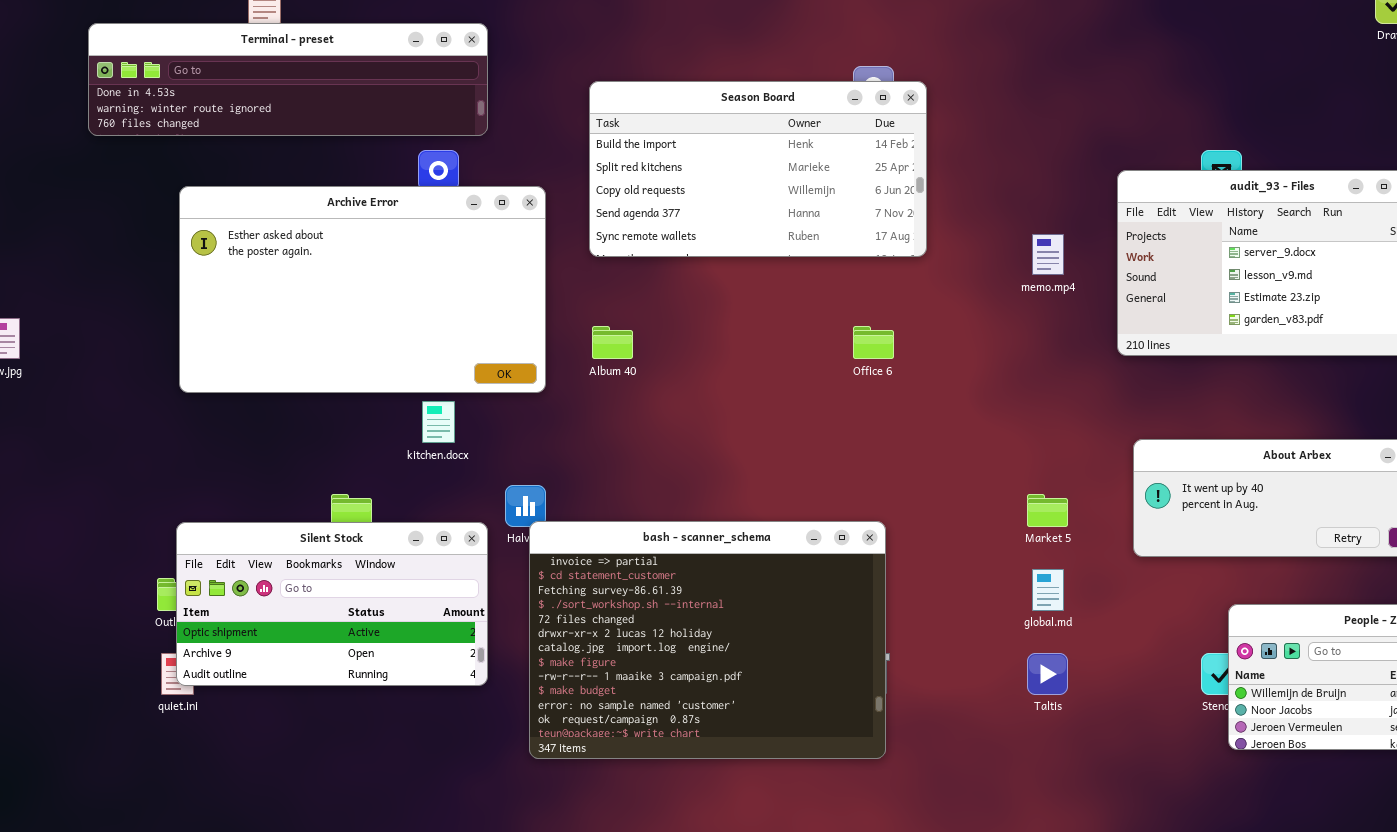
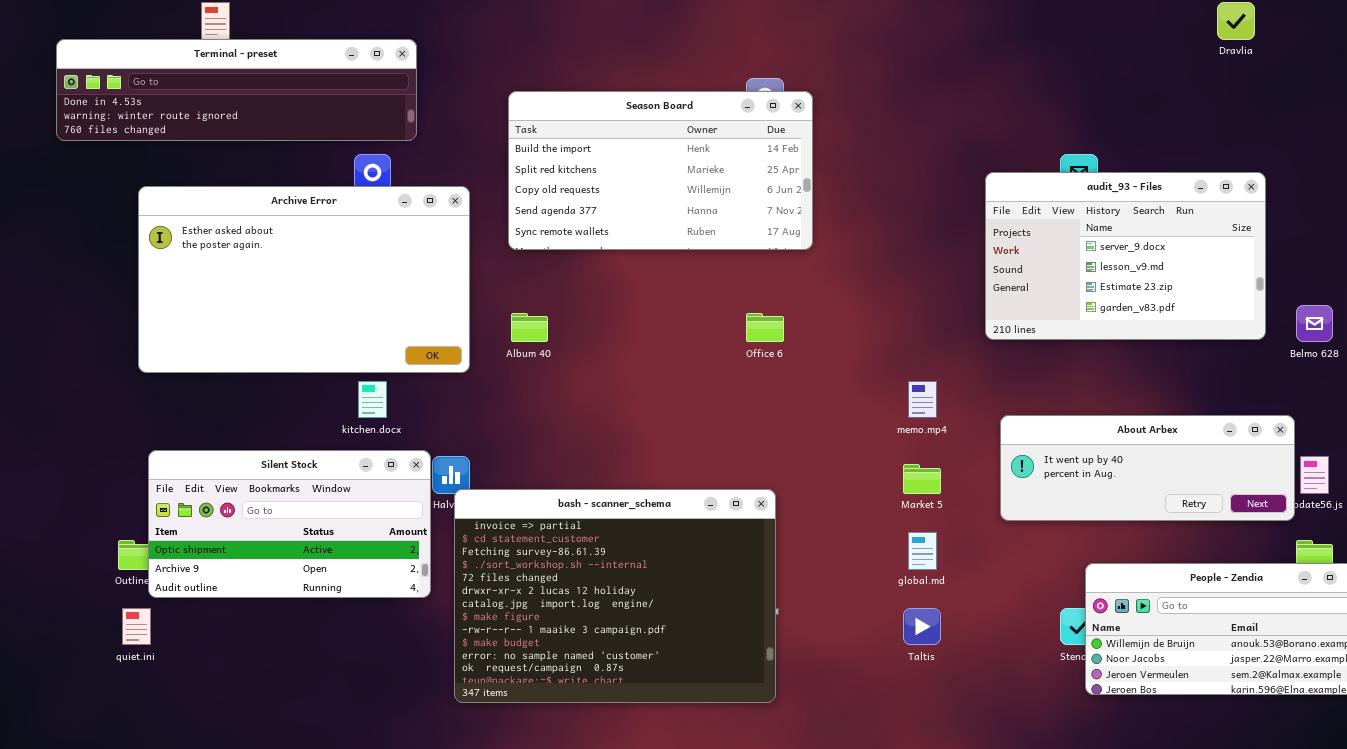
memo.mp4: [1032,234,1064,275] -> [908,381,937,418], moved
Silent Stock: [176,522,488,686] -> [148,450,431,598], moved

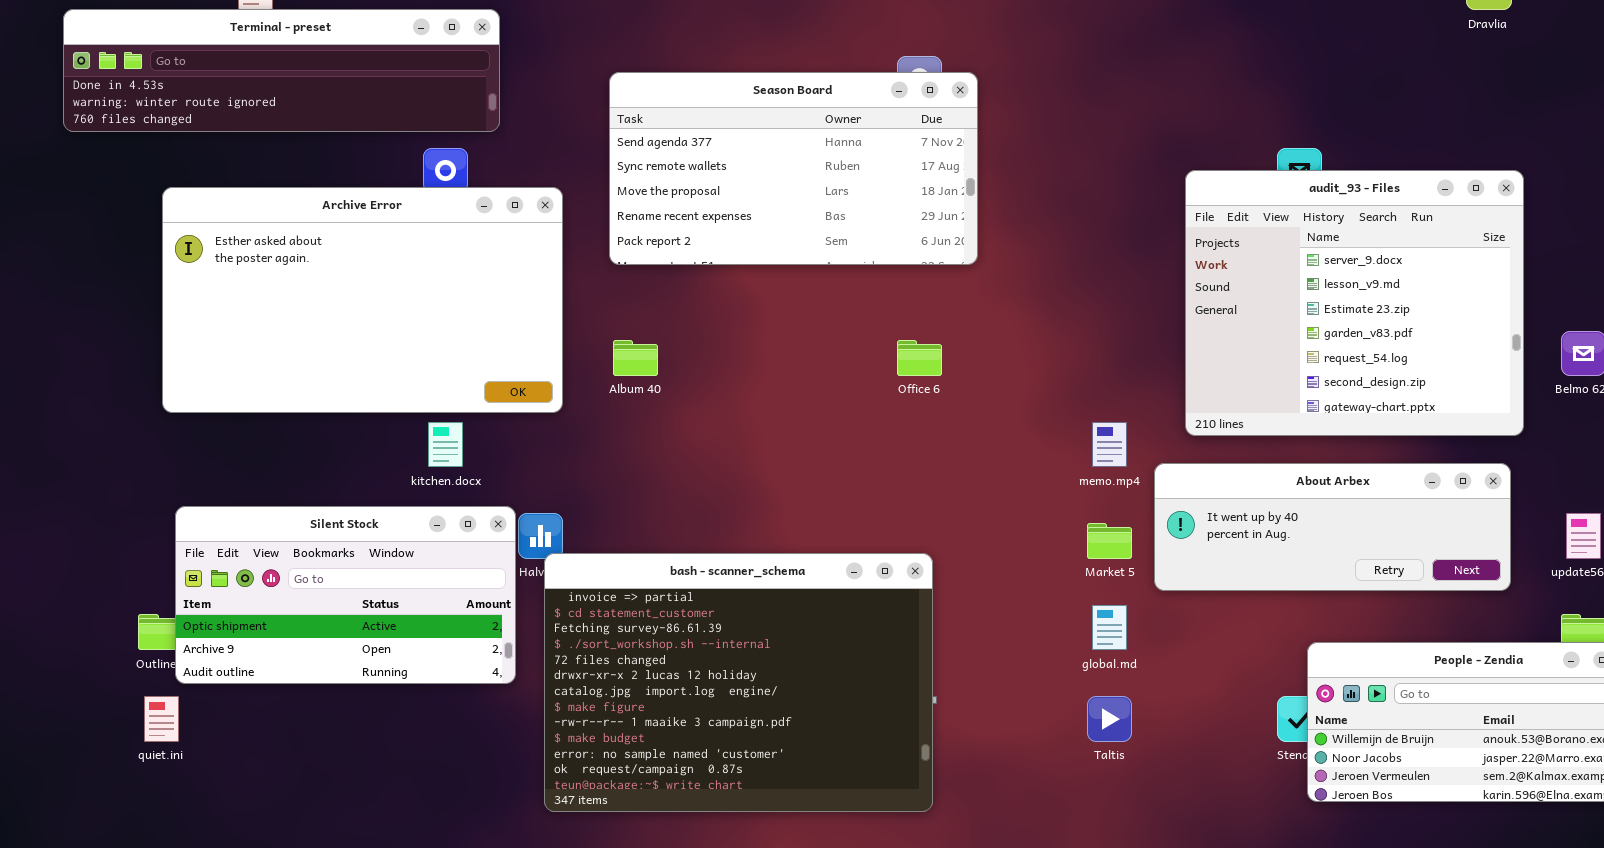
Season Board: [508,91,813,250] -> [609,72,978,265], scrolled down 3 rows
audit_93 - Files: [985,172,1266,340] -> [1185,170,1524,436], resized
About Arbex: [1000,415,1295,521] -> [1154,463,1511,591], moved

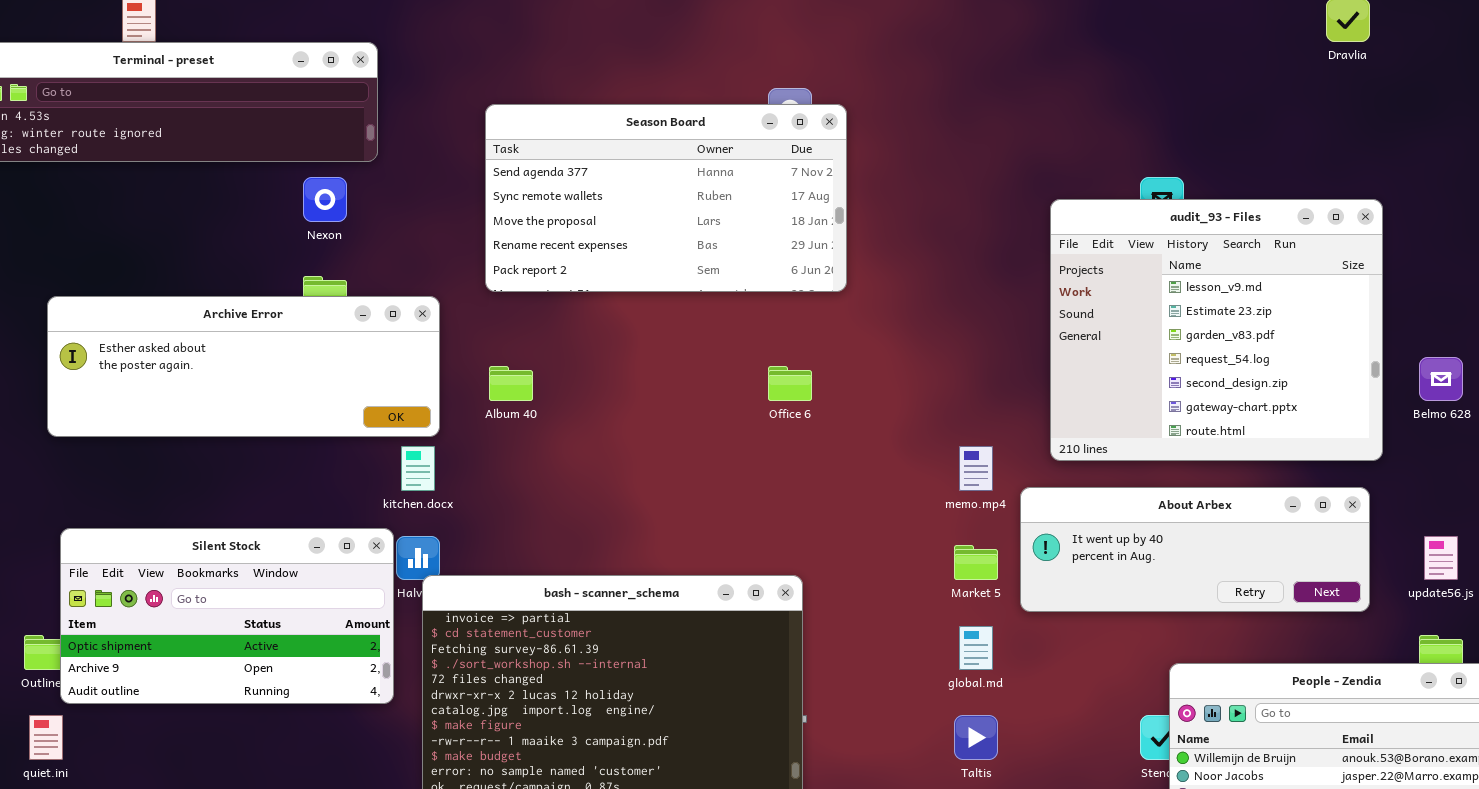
audit_93 - Files: [1185,170,1524,436] -> [1050,199,1383,461], scrolled down 1 row
Archive Error: [162,187,563,413] -> [47,296,440,437], resized
kitchen.docx: [428,422,463,467] -> [401,446,435,491], moved

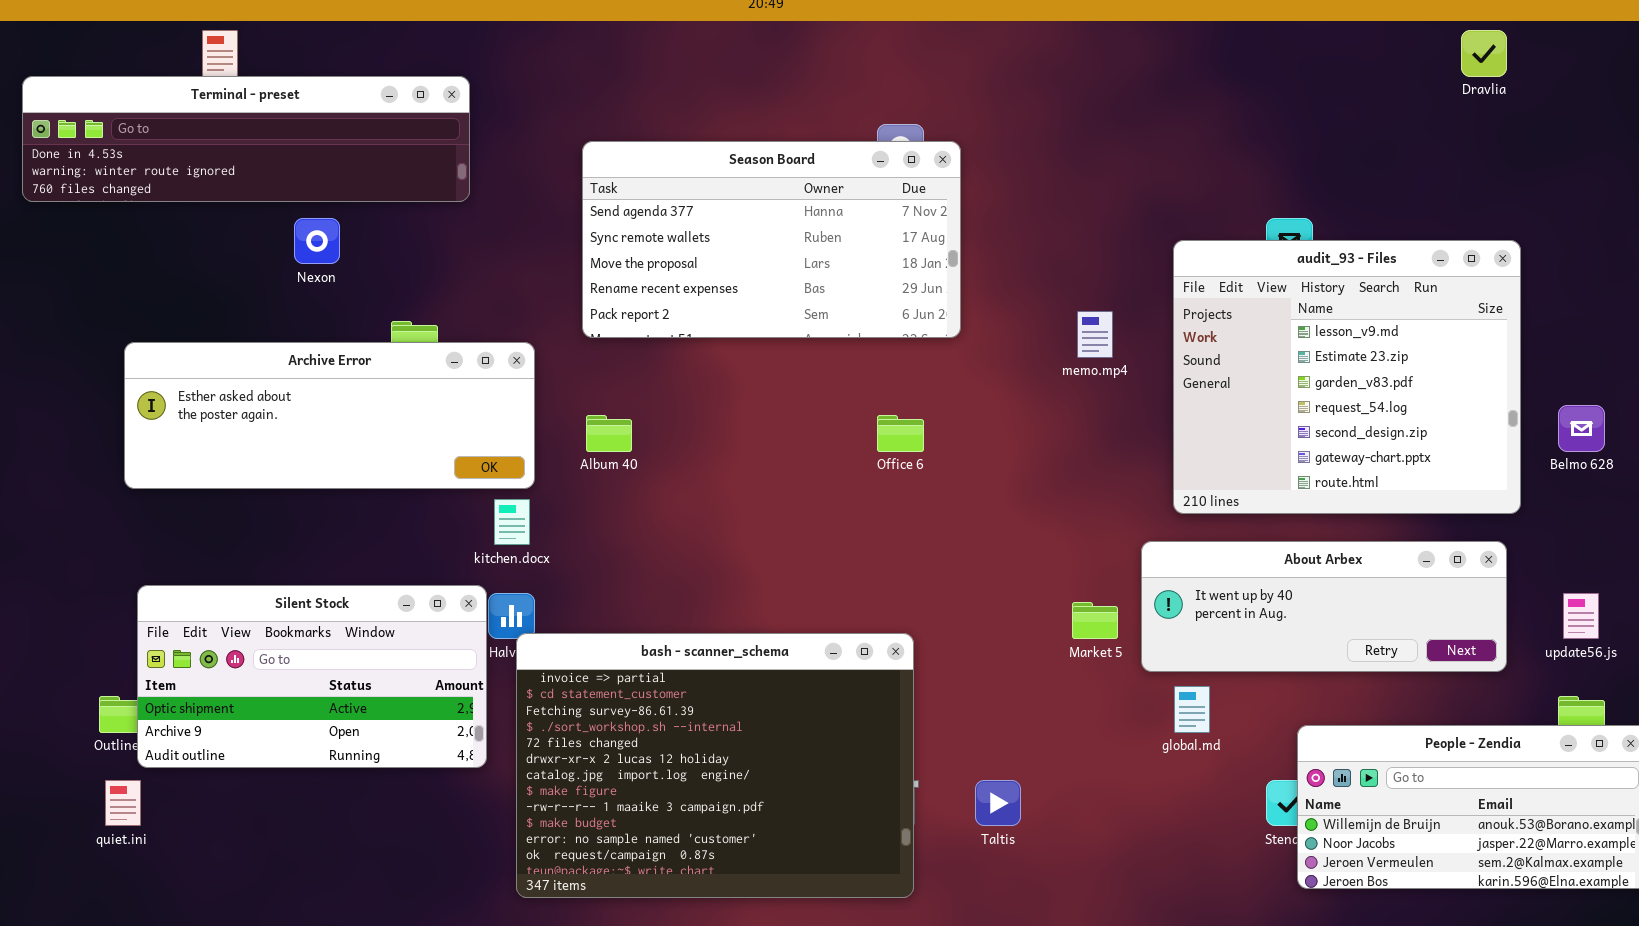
Nexon: [303,177,347,222] -> [294,218,340,264], moved
memo.mp4: [959,446,993,491] -> [1077,311,1113,358], moved
global.md: [959,626,993,670] -> [1174,686,1210,733], moved
Taltis: [954,715,998,760] -> [975,780,1021,826], moved

